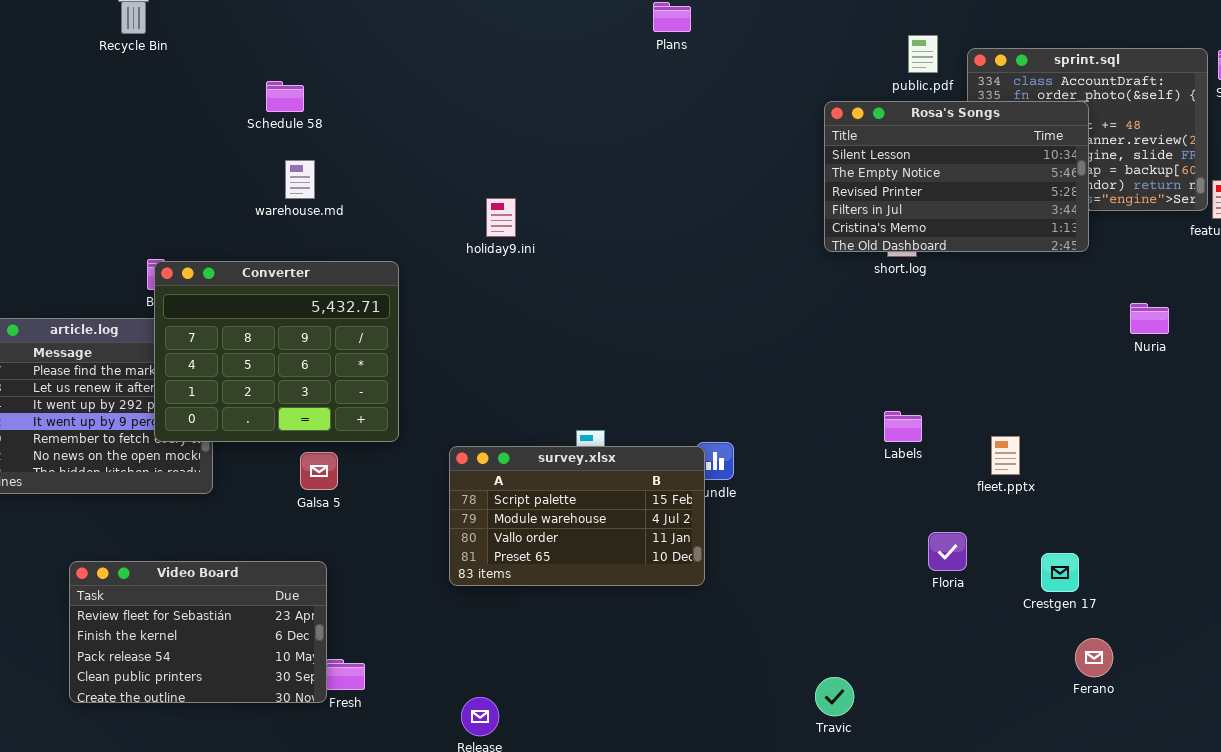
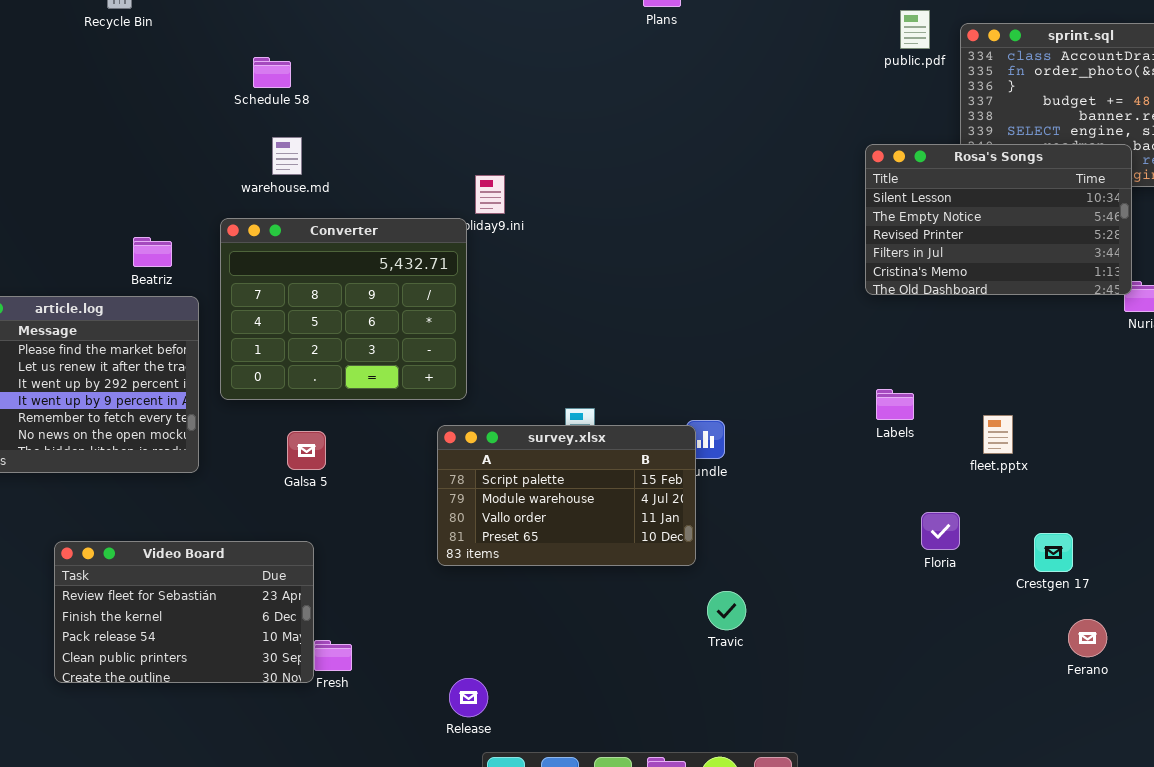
Rosa's Songs: [824,101,1089,252] -> [865,144,1132,295], moved
Converter: [154,261,399,442] -> [220,218,467,400], moved
Travic: [815,677,854,716] -> [707,591,746,630], moved

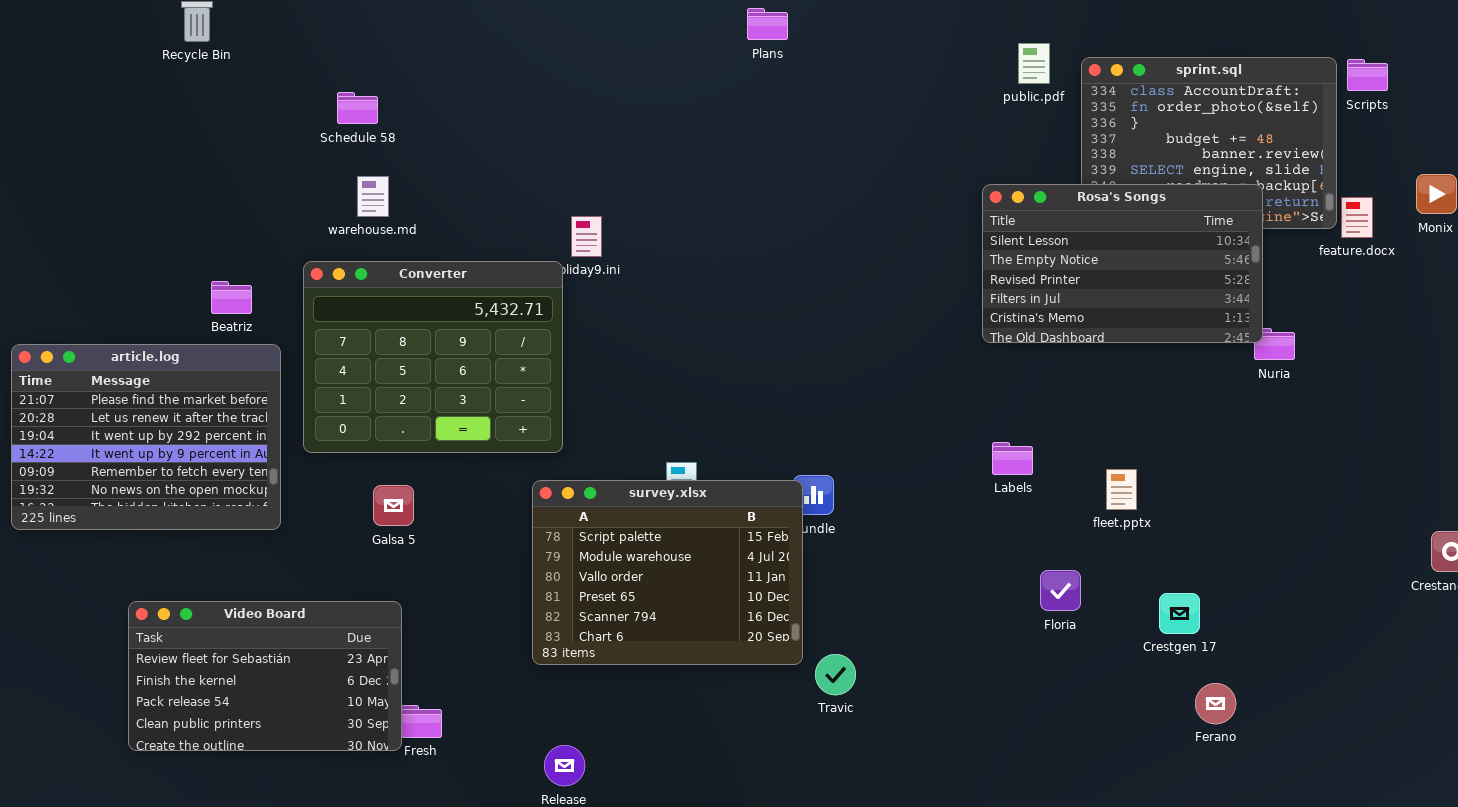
survey.xlsx: [437,425,696,566] -> [532,480,803,665], resized

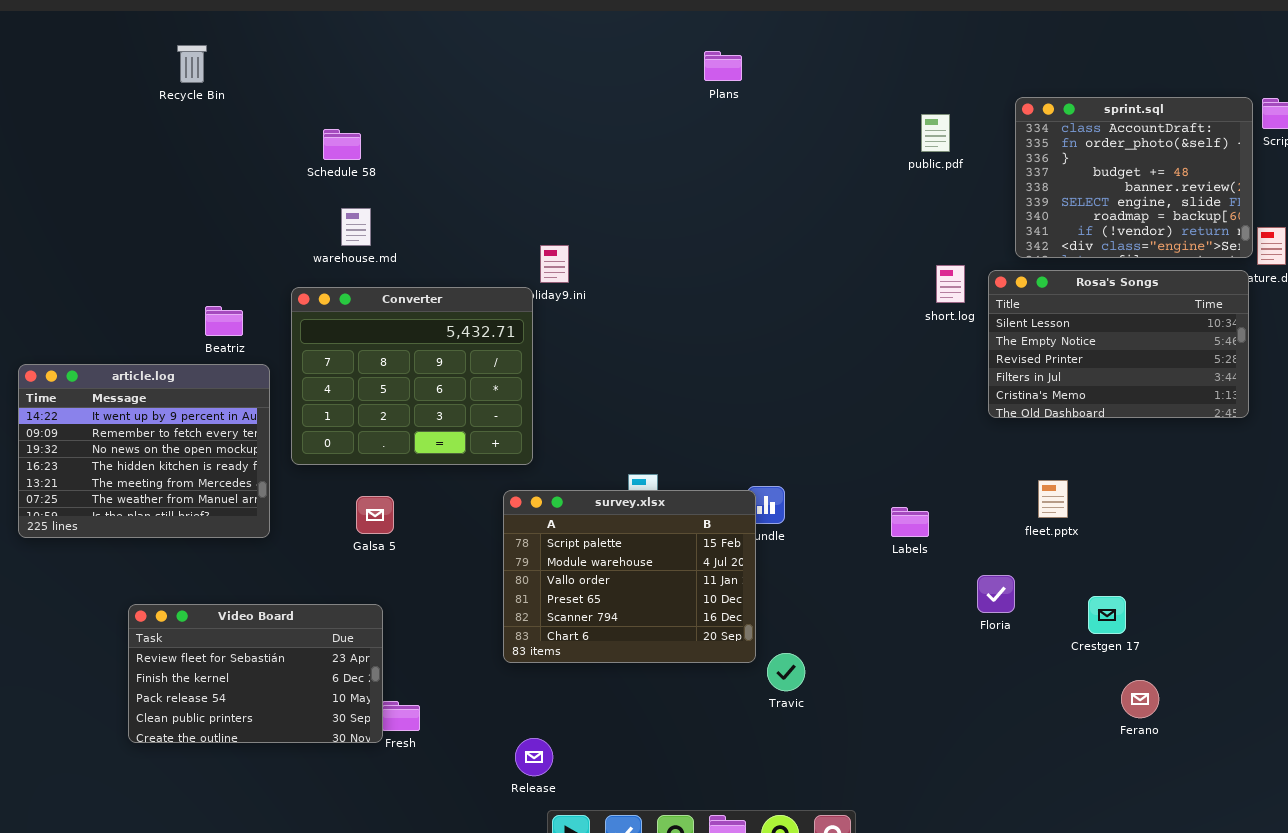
public.pdf: [1018,43,1050,84] -> [921,114,950,152], moved
Rosa's Songs: [982,184,1263,343] -> [988,270,1249,418], moved
article.log: [11,344,281,530] -> [18,364,270,538], scrolled down 3 rows
Labels: [992,442,1033,475] -> [891,507,929,537], moved

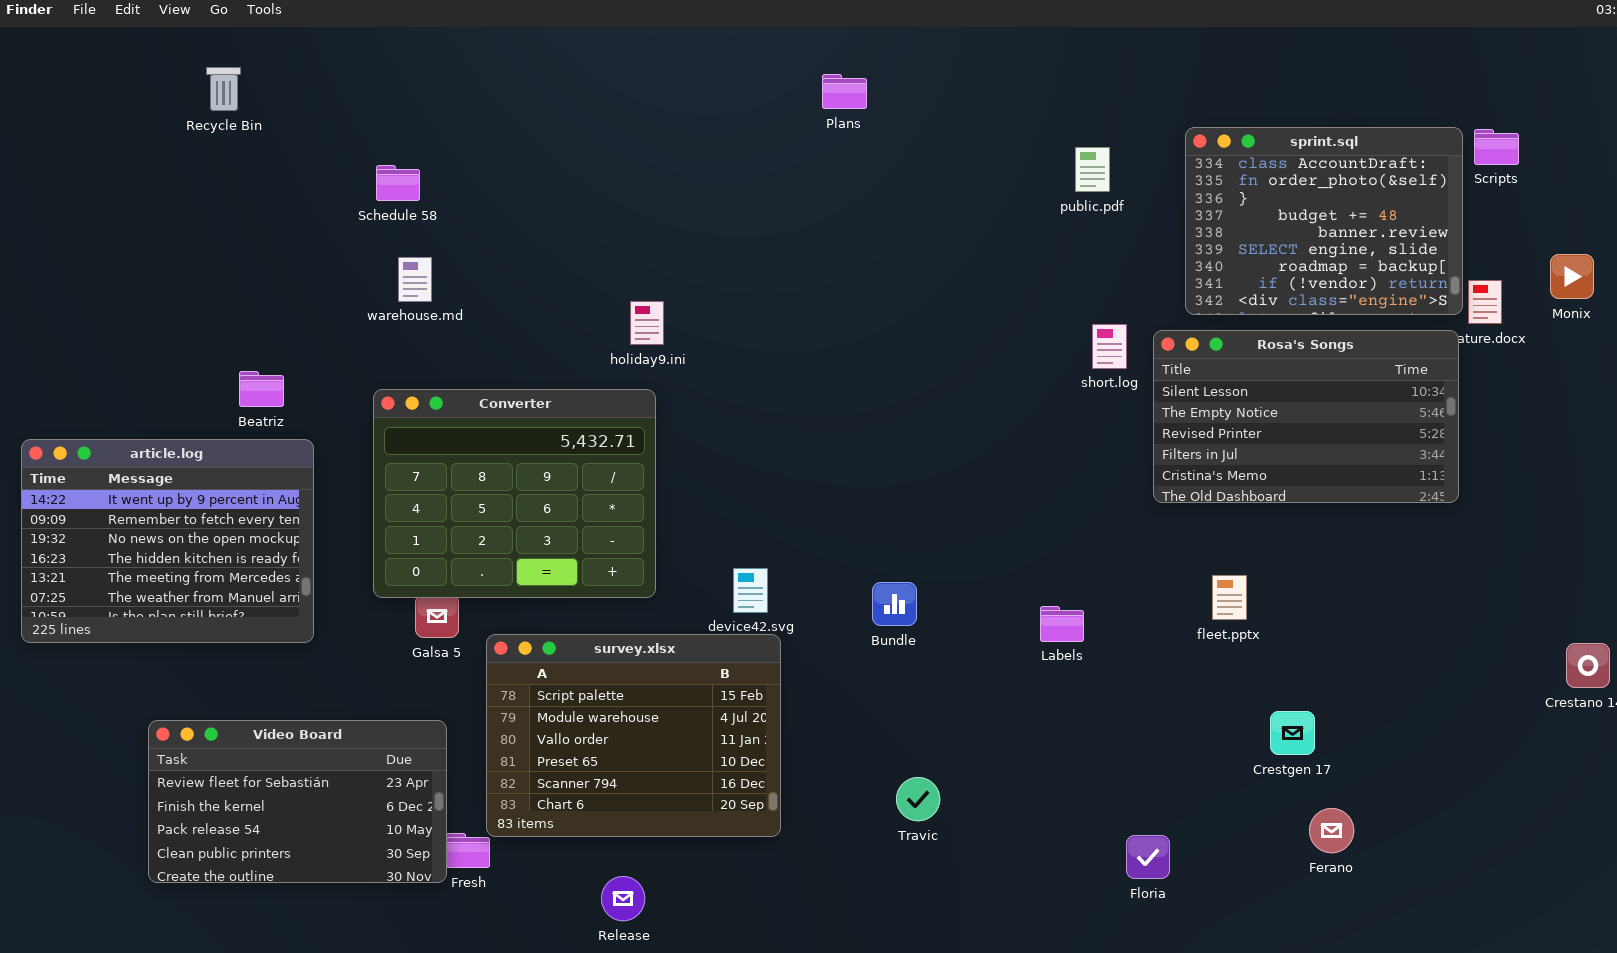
Converter: [291,287,533,465] -> [373,389,656,598], moved
survey.xlsx: [503,490,756,663] -> [486,634,781,837], moved
Floria: [977,575,1015,613] -> [1126,835,1170,879], moved

